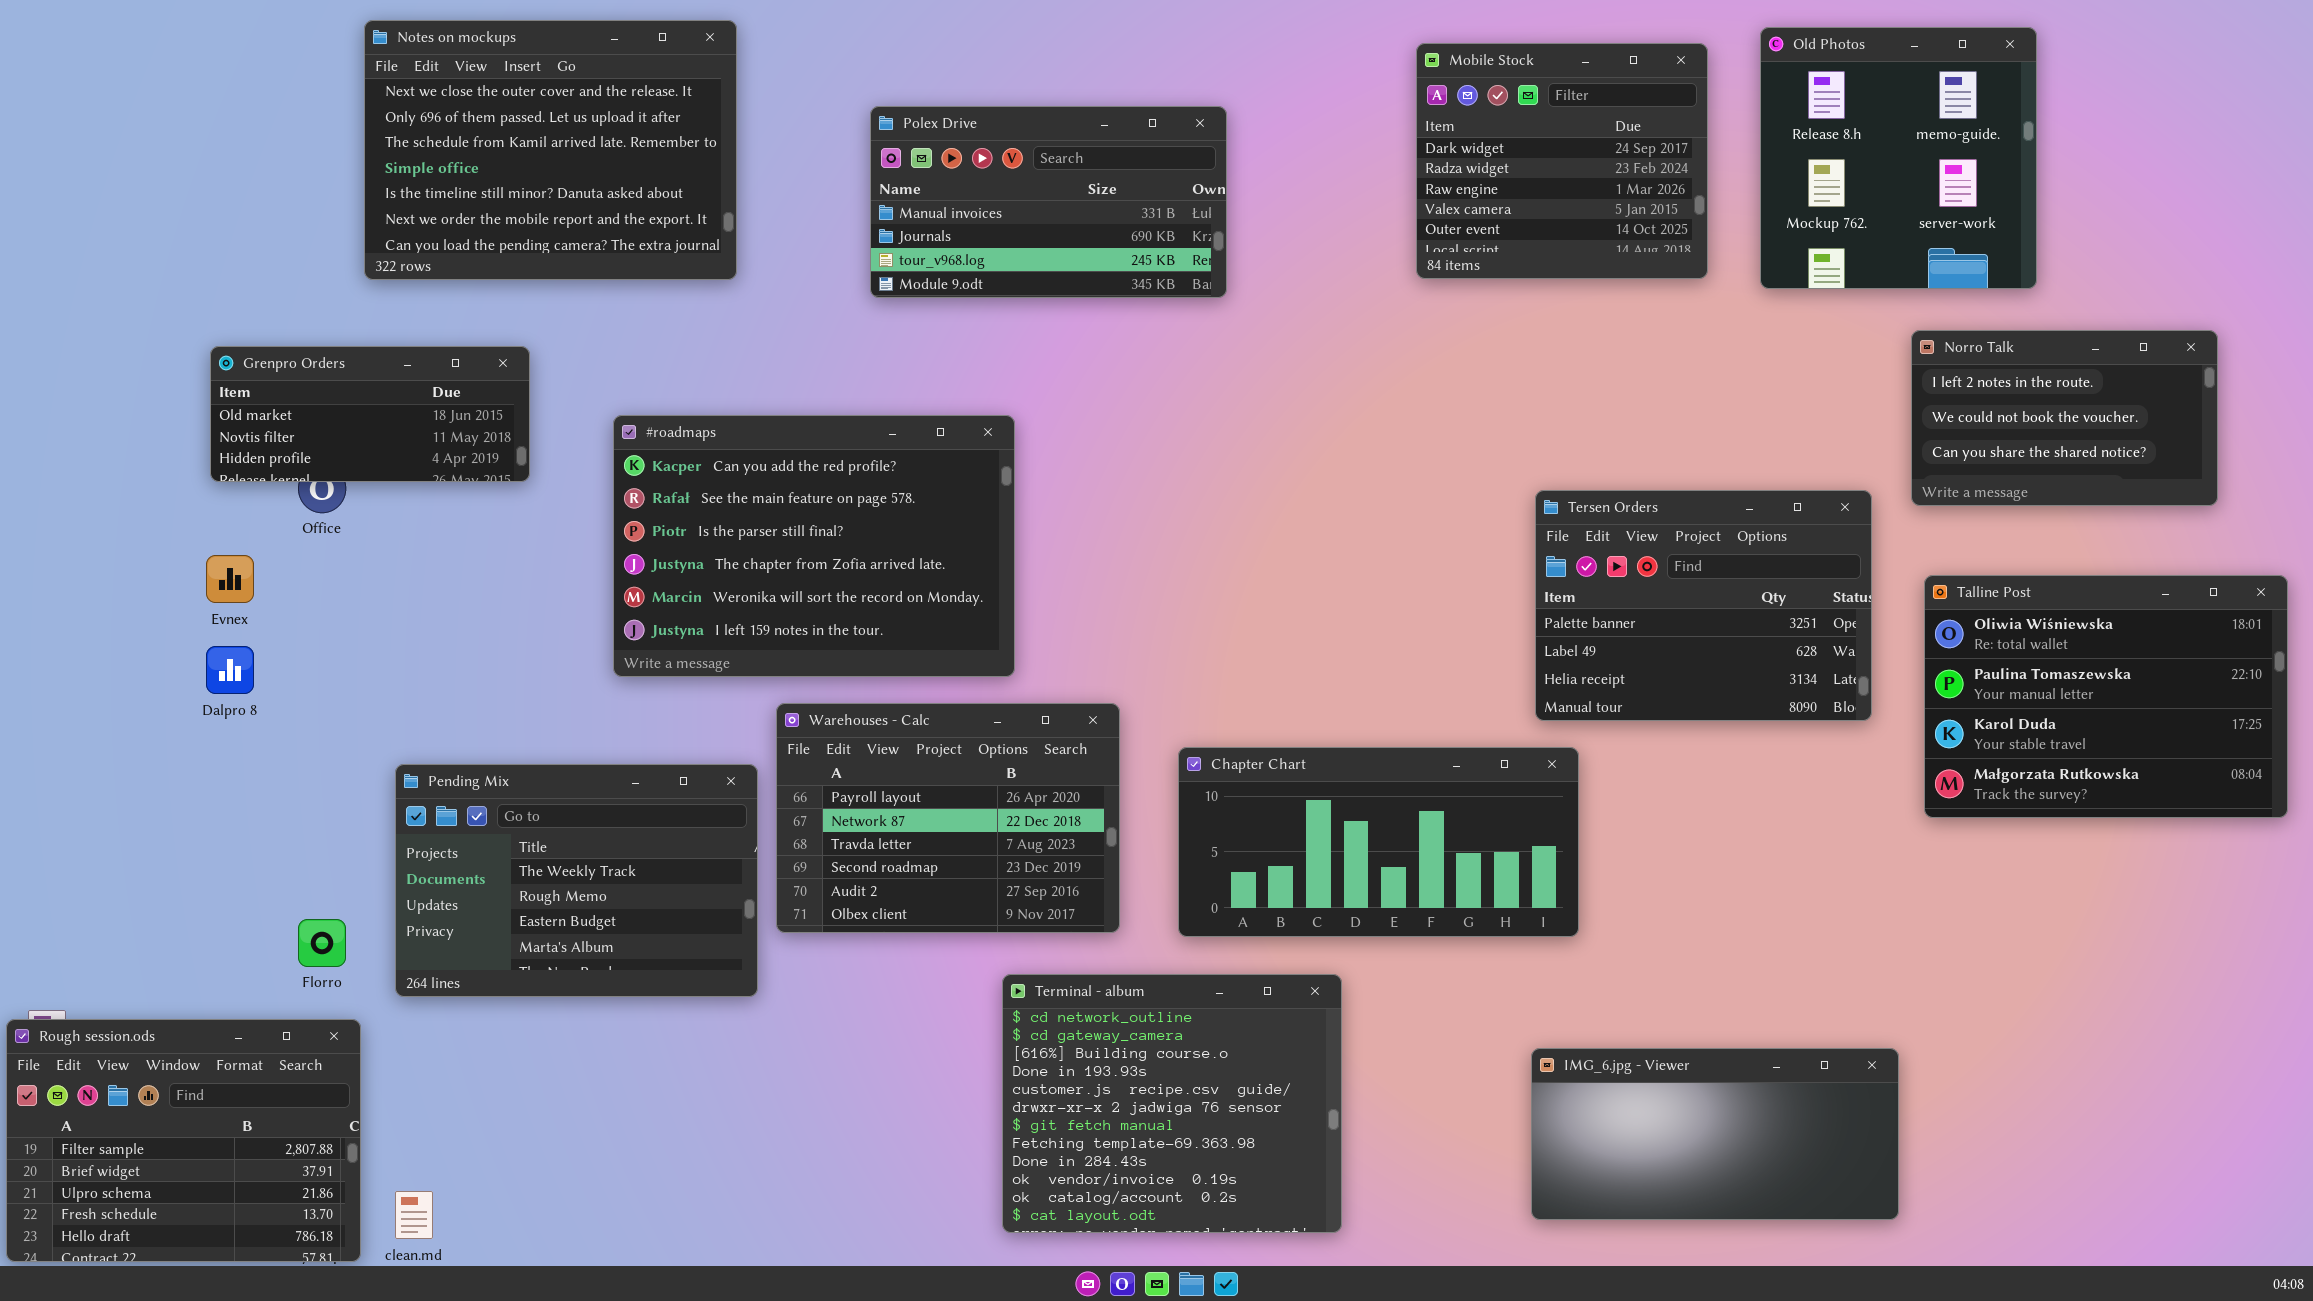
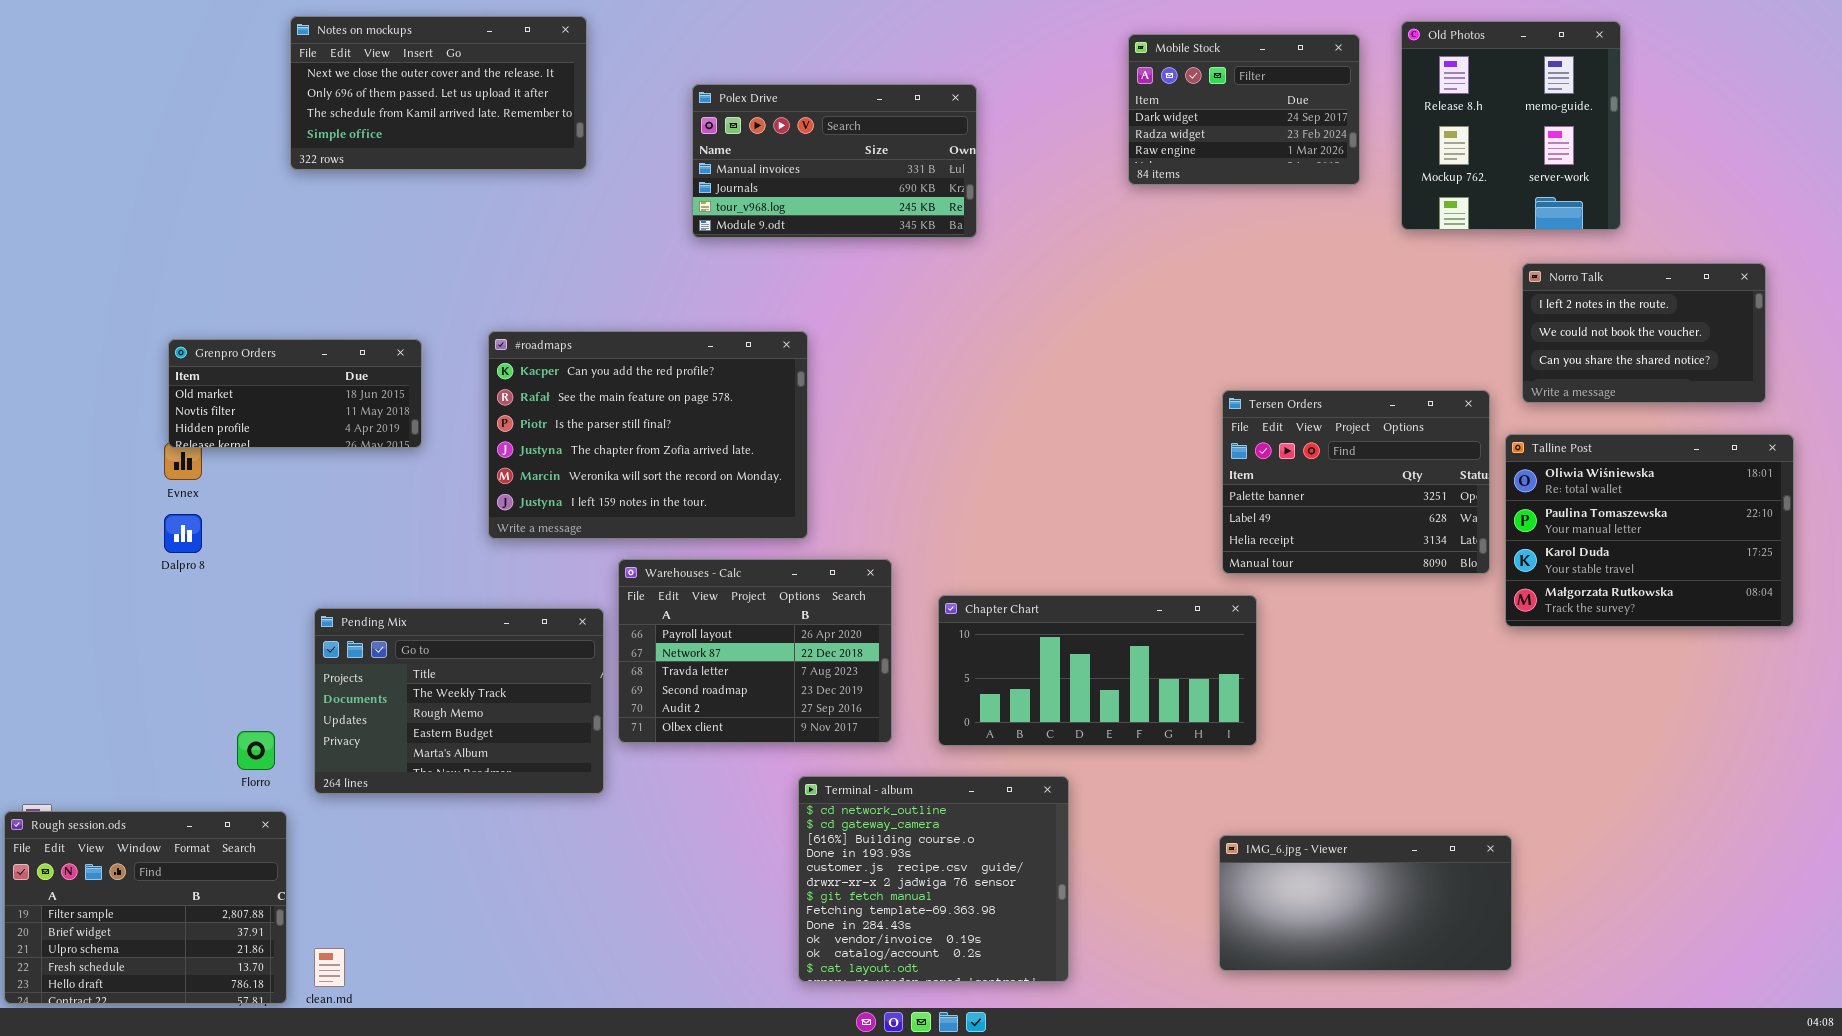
Notes on mockups: [364,20,737,280] -> [290,16,587,170], resized
Mobile Stock: [1416,43,1708,279] -> [1128,34,1360,185], resized
Grenpro Orders: [210,346,530,482] -> [168,339,422,448], moved
Talline Post: [1924,575,2288,818] -> [1505,434,1794,627], moved

